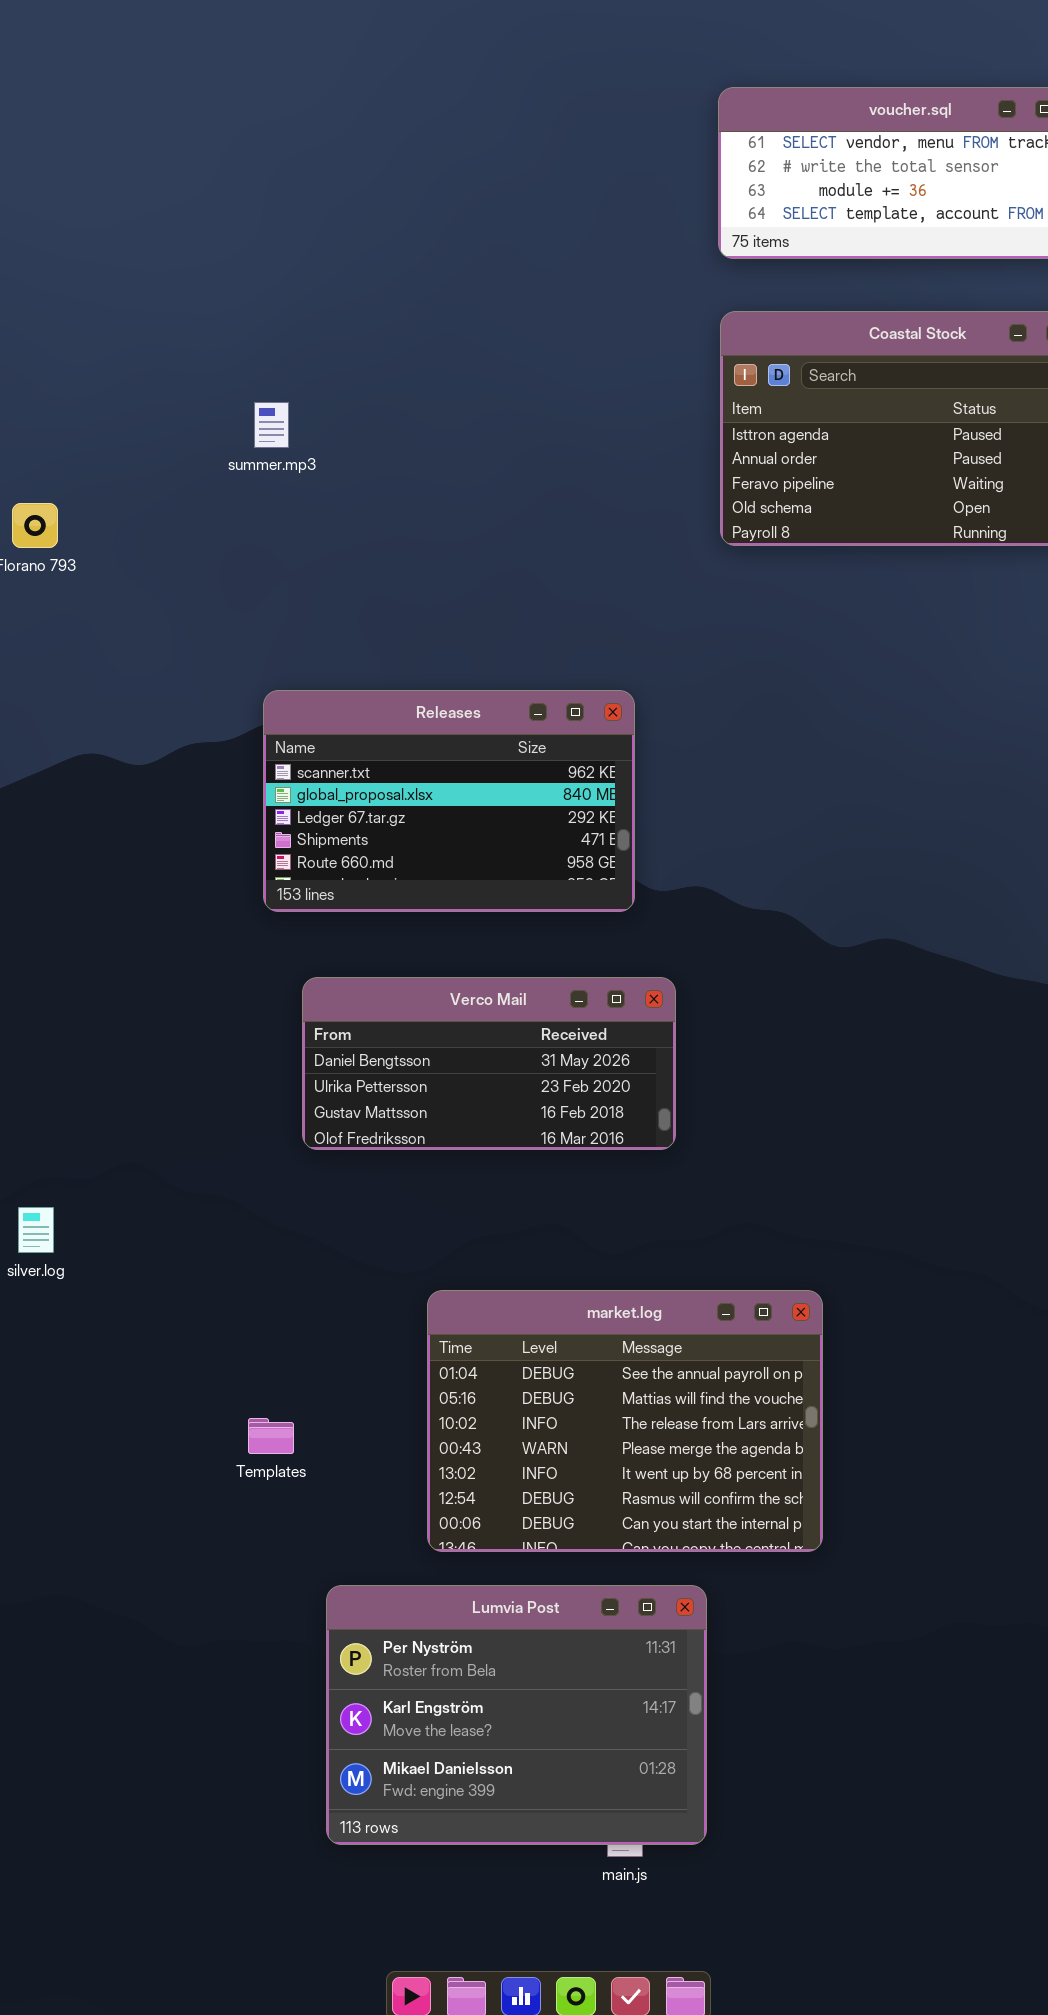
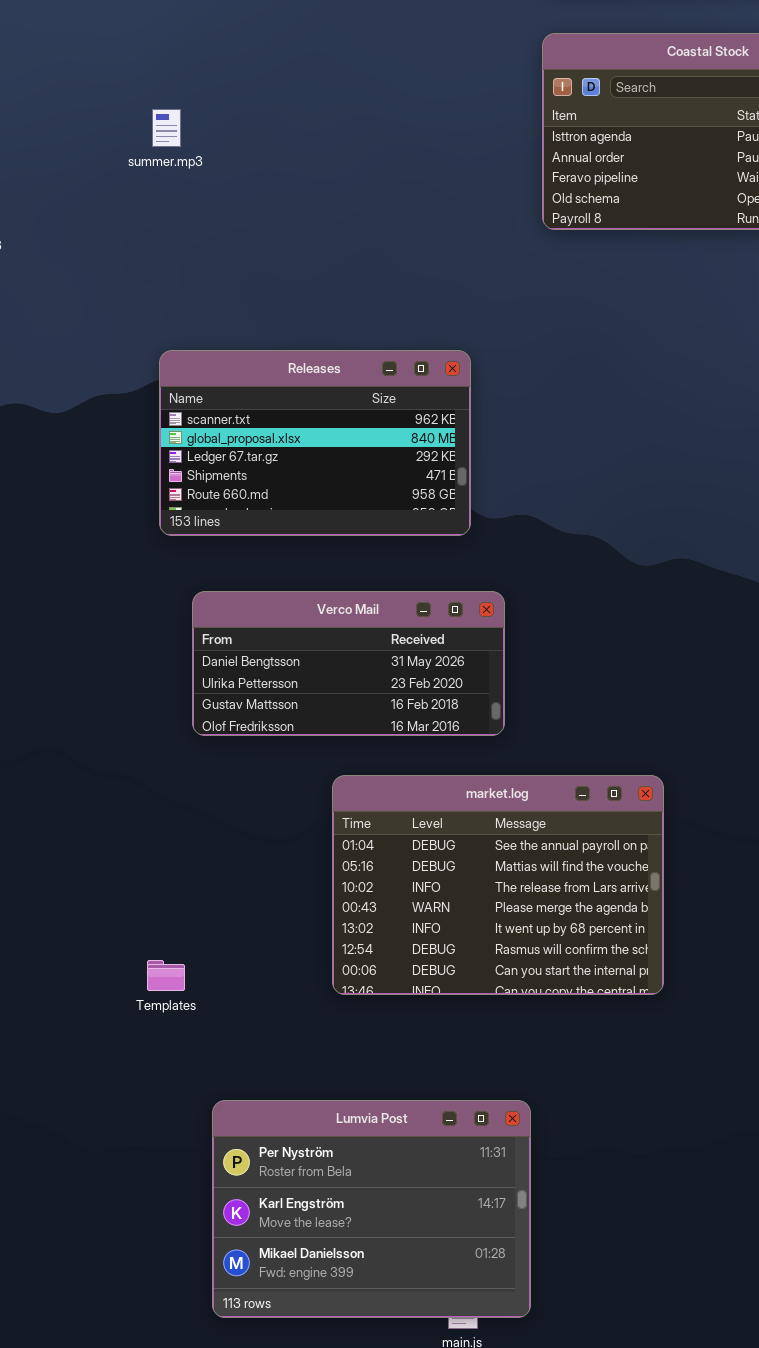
market.log: [427,1290,823,1552] -> [332,775,664,995], moved

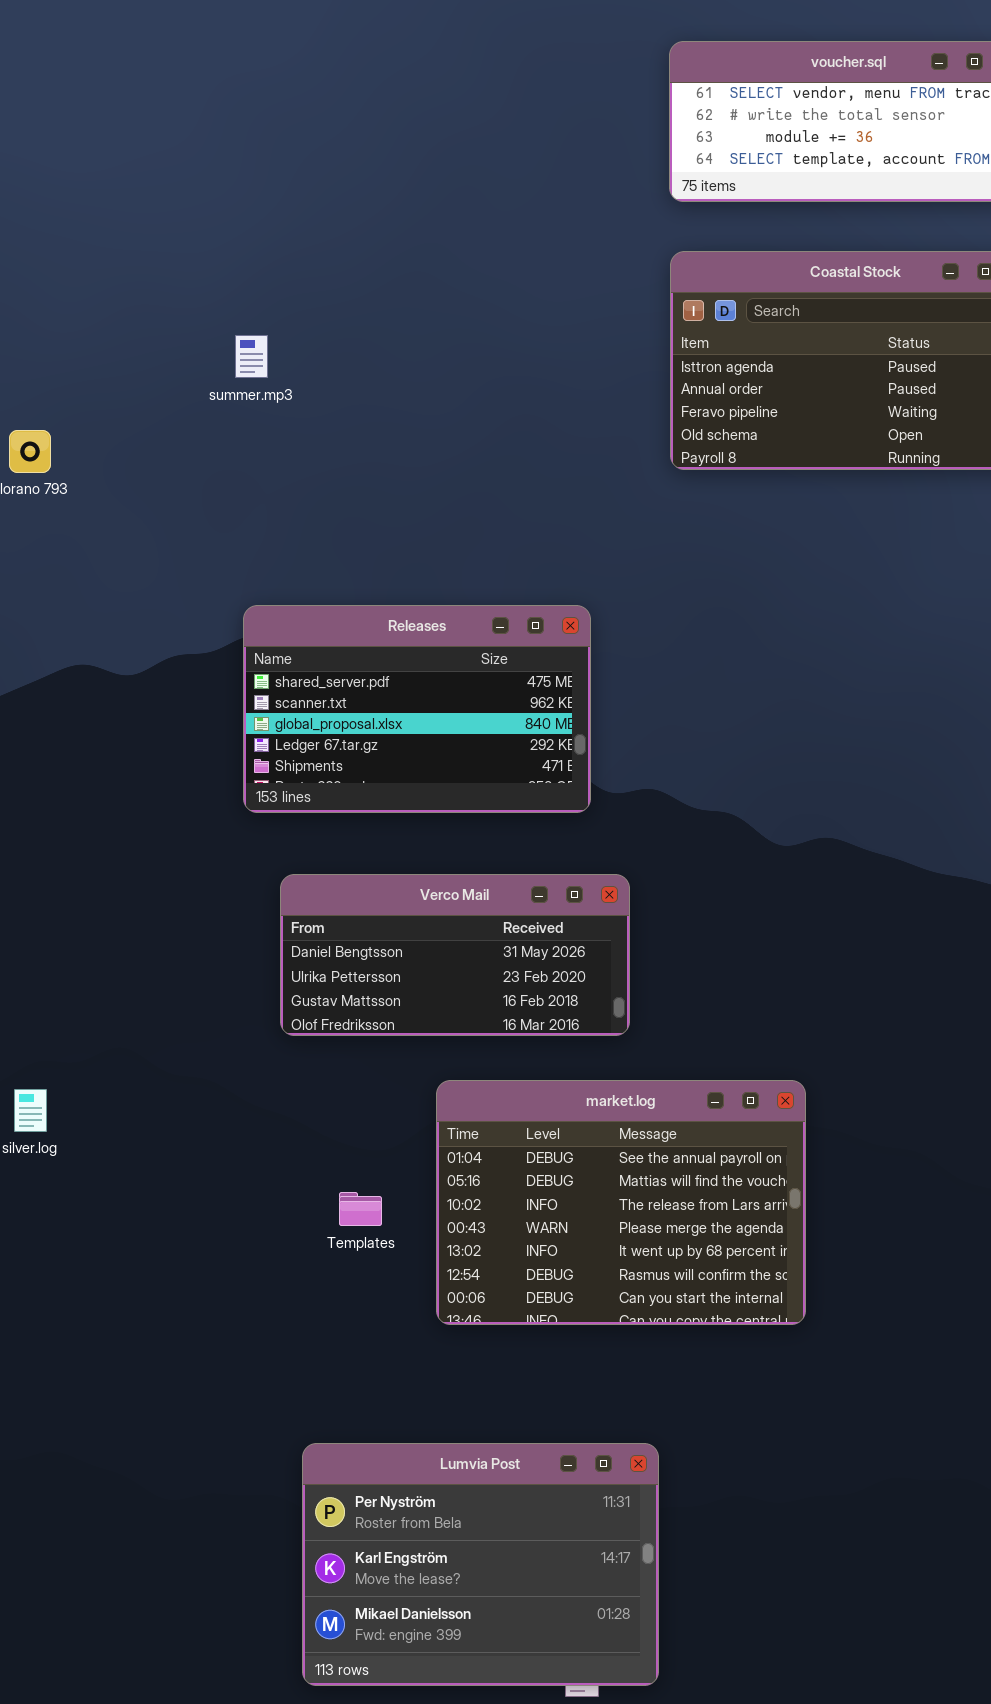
Releases: [159,350,471,536] -> [243,605,591,813], scrolled up 1 row
Templates: [147,960,185,991] -> [339,1192,382,1226], moved

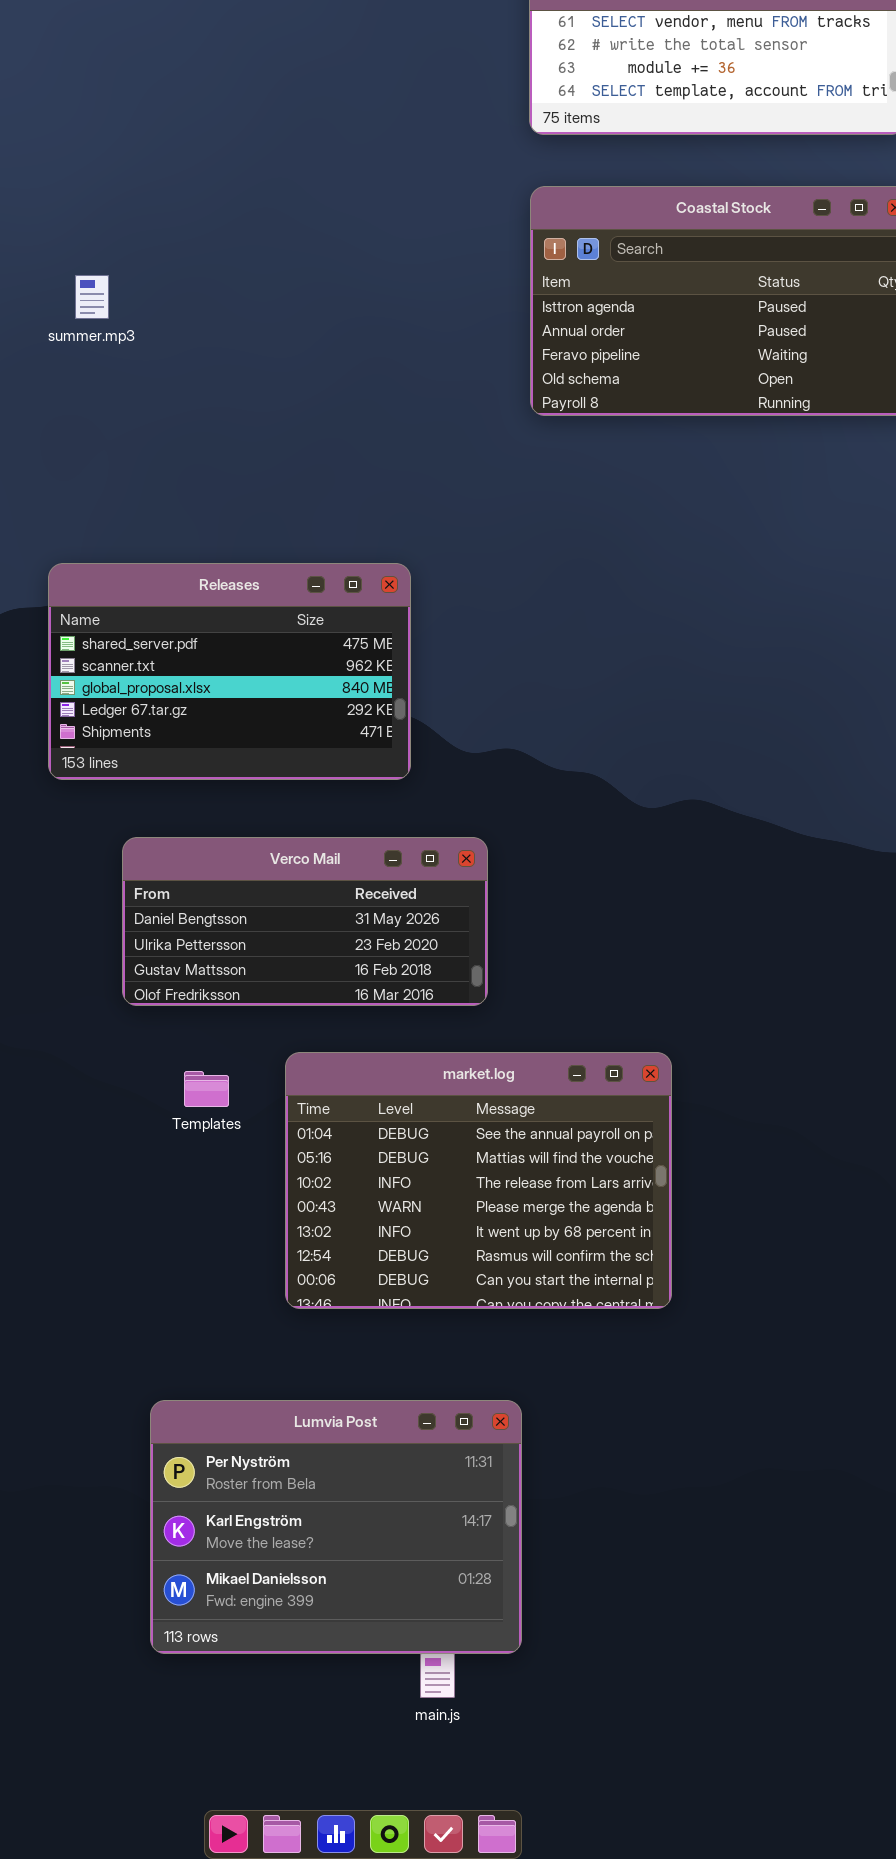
Releases: [243,605,591,813] -> [48,563,411,780], moved
Templates: [339,1192,382,1226] -> [184,1071,229,1107], moved
Lumvia Post: [302,1443,659,1686] -> [150,1400,522,1654], moved

